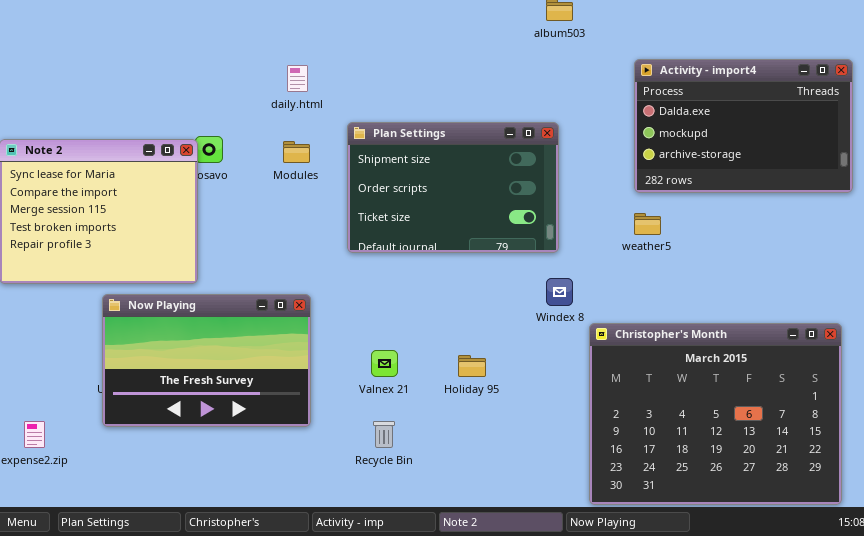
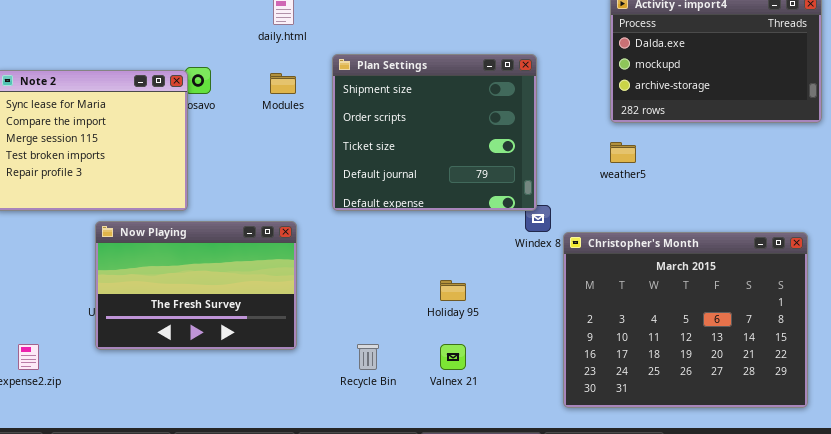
Plan Settings: [347,122,559,253] -> [332,54,537,211], resized
Christopher's Month: [589,323,842,505] -> [563,232,808,408], moved
Valnex 21: [371,350,398,377] -> [440,344,466,370], moved

